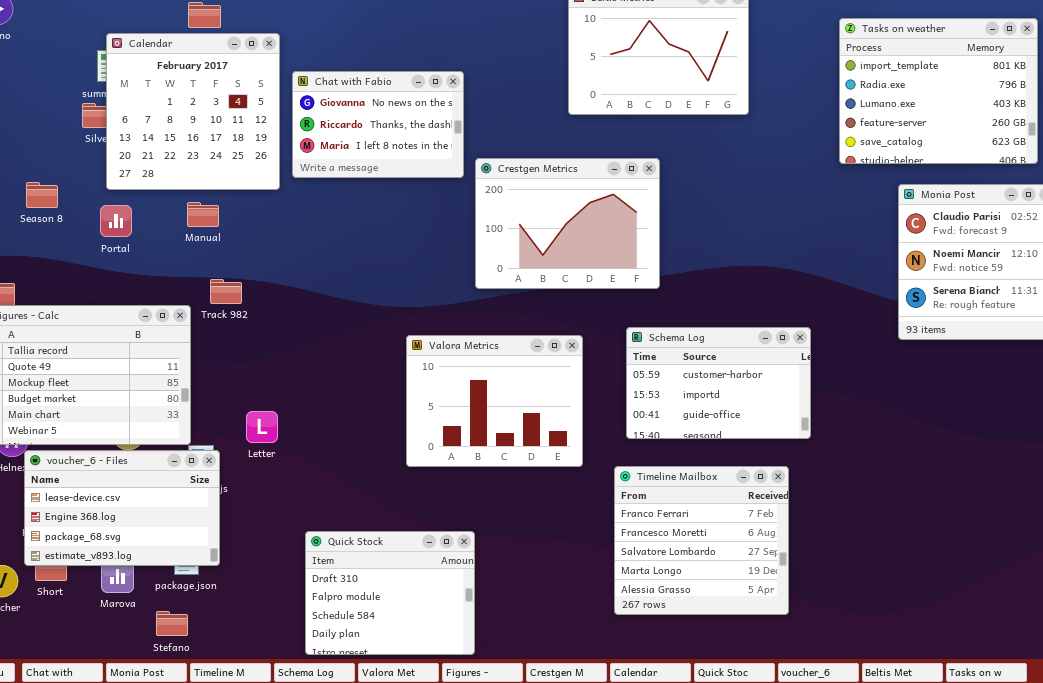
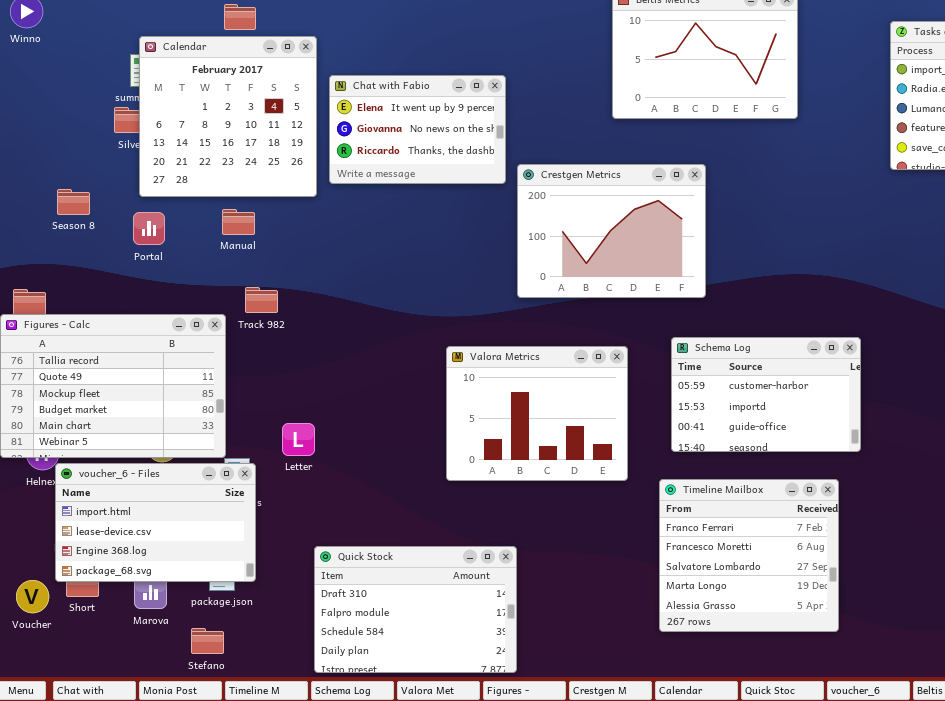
Chat with Fabio: [292,71,464,178] -> [329,75,506,184], scrolled up 1 row
voucher_6 - Files: [24,450,220,566] -> [55,463,256,582], scrolled up 1 row
Quick Stock: [305,531,475,655] -> [314,546,517,673], resized

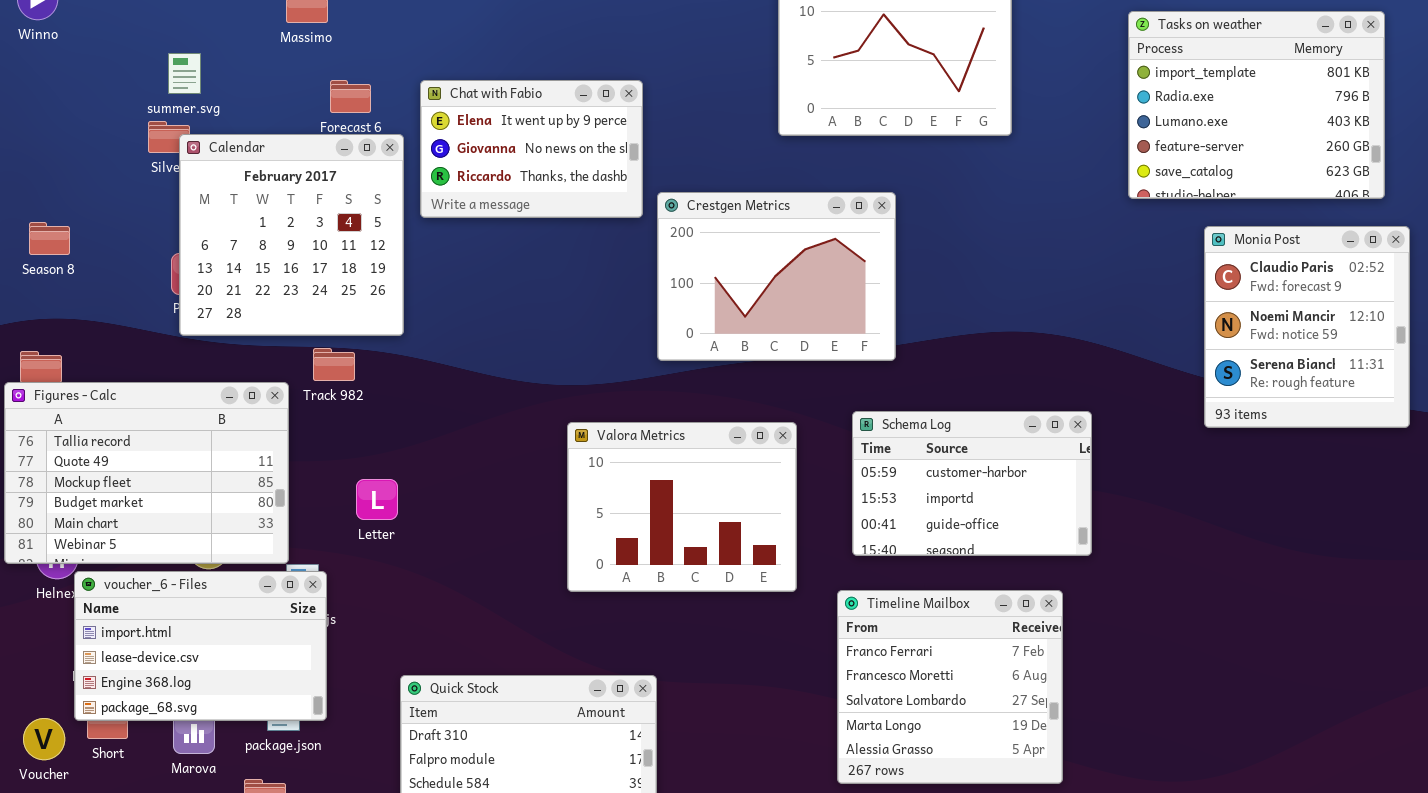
Calendar: [139,36,317,197] -> [179,134,404,336], moved
Season 8: [57,189,90,215] -> [29,222,70,255], moved
Letter: [282,423,315,456] -> [356,479,398,520], moved

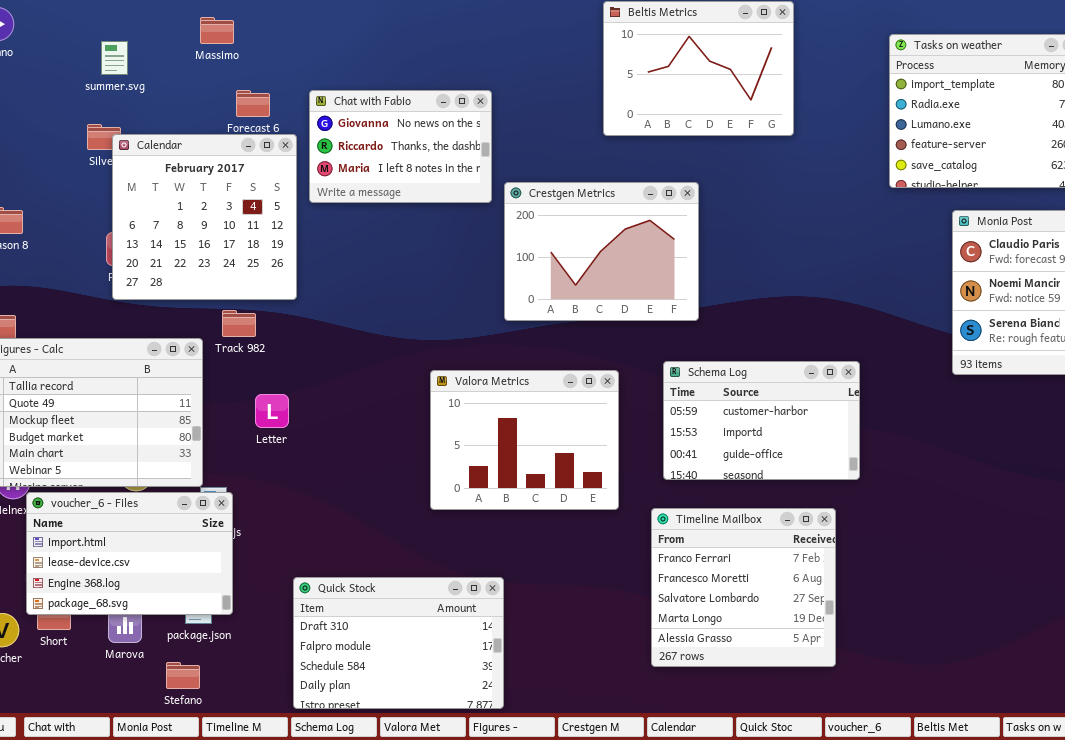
summer.svg: [168,53,201,94] -> [101,41,128,75], moved
Chat with Fabio: [420,80,643,218] -> [309,90,492,203], scrolled down 1 row
Letter: [356,479,398,520] -> [255,394,289,428], moved

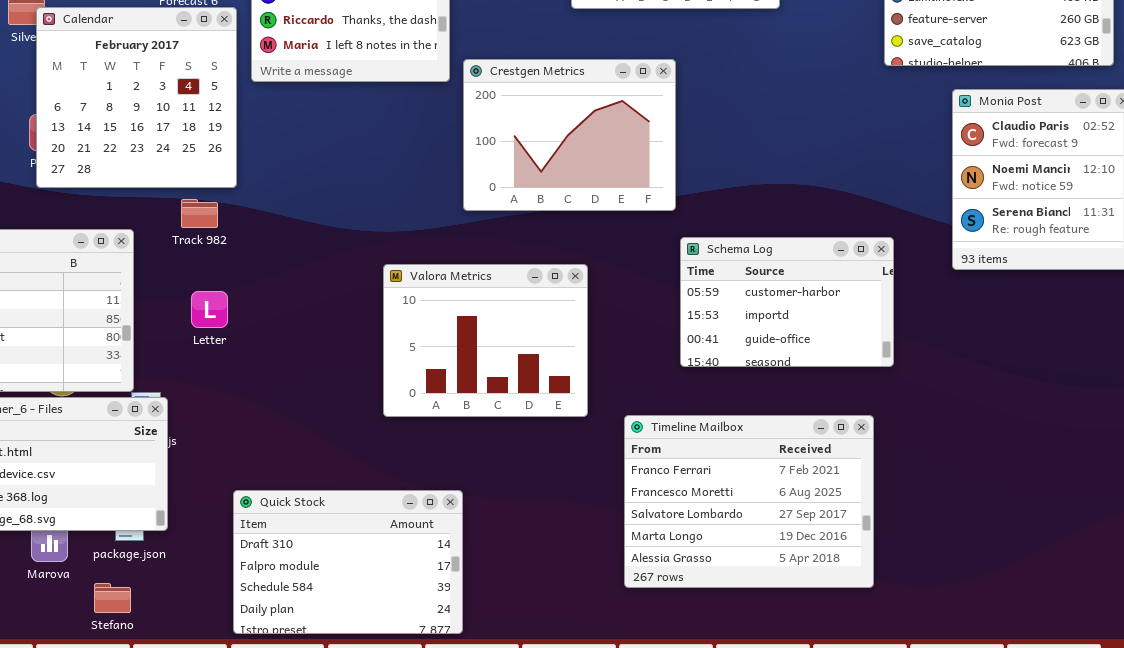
Track 982: [222,310,256,337] -> [181,199,218,228], moved
Schema Log: [663,361,860,480] -> [680,237,894,367], moved
Timeline Mailbox: [651,508,836,667] -> [624,415,874,588], resized

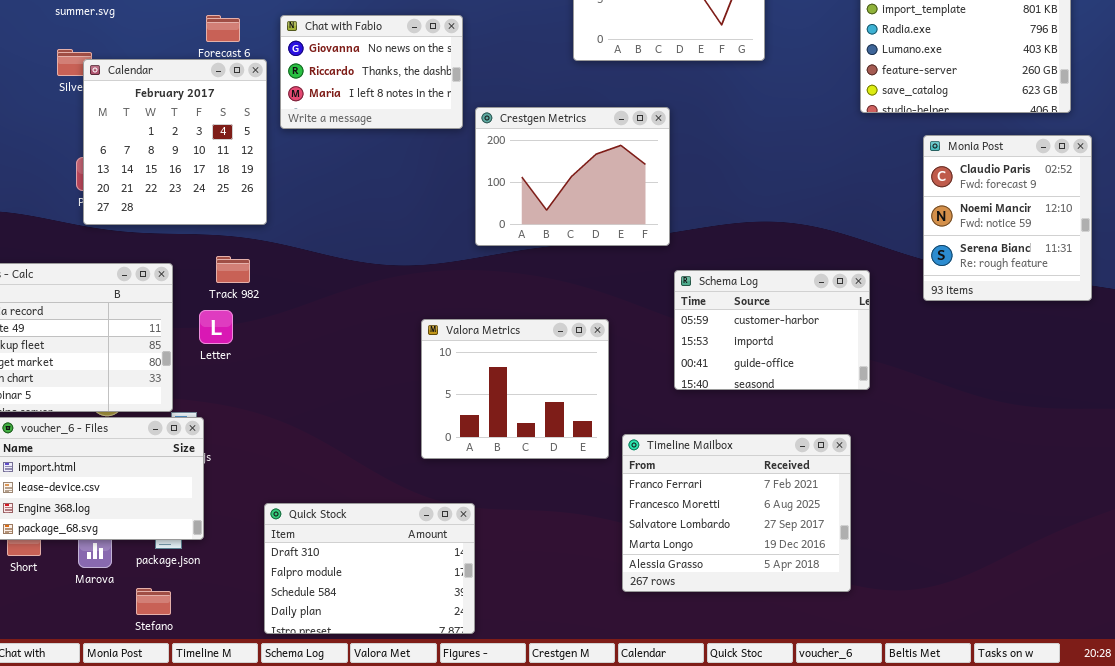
Track 982: [181,199,218,228] -> [216,256,250,283], moved
Valora Metrics: [383,264,588,417] -> [421,319,609,459], moved
Letter: [191,291,228,328] -> [199,310,233,344], moved

